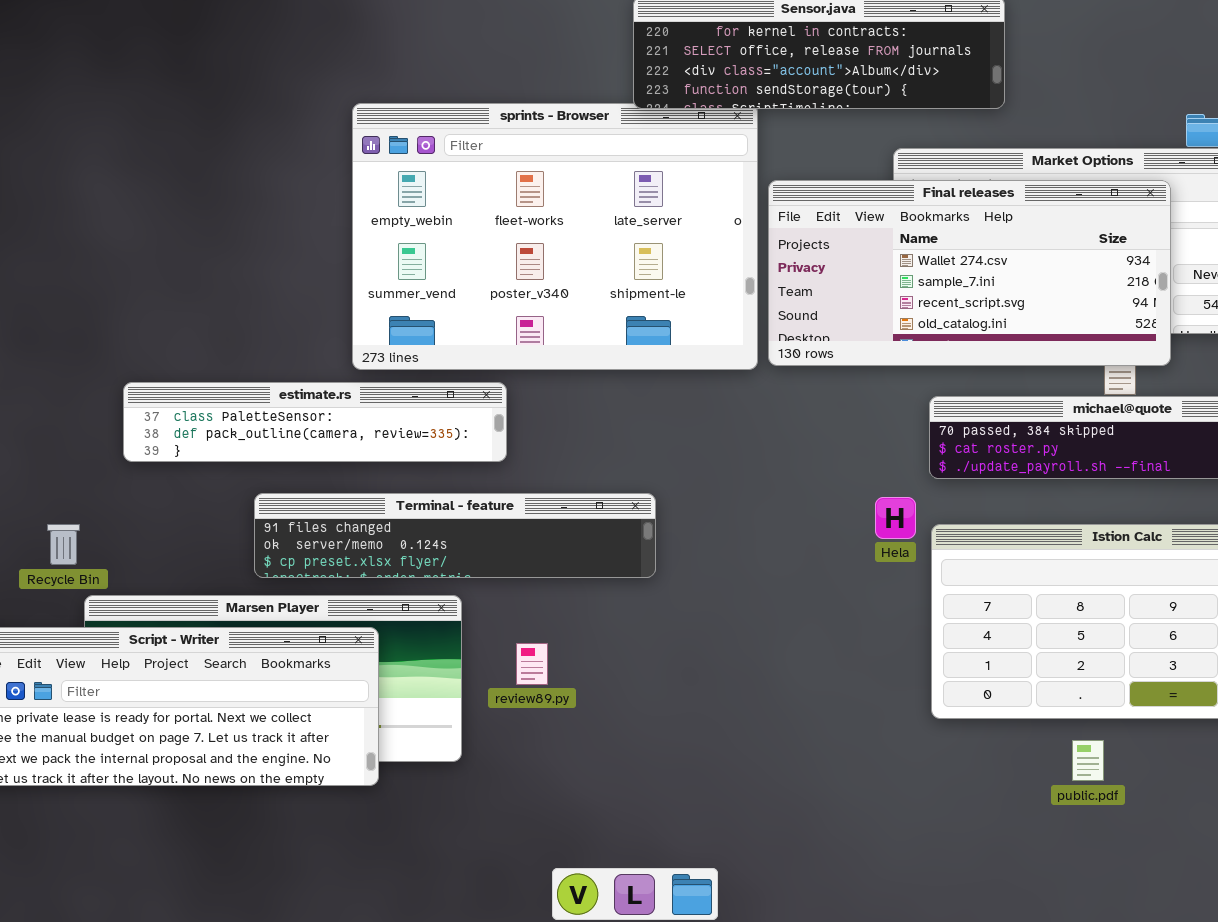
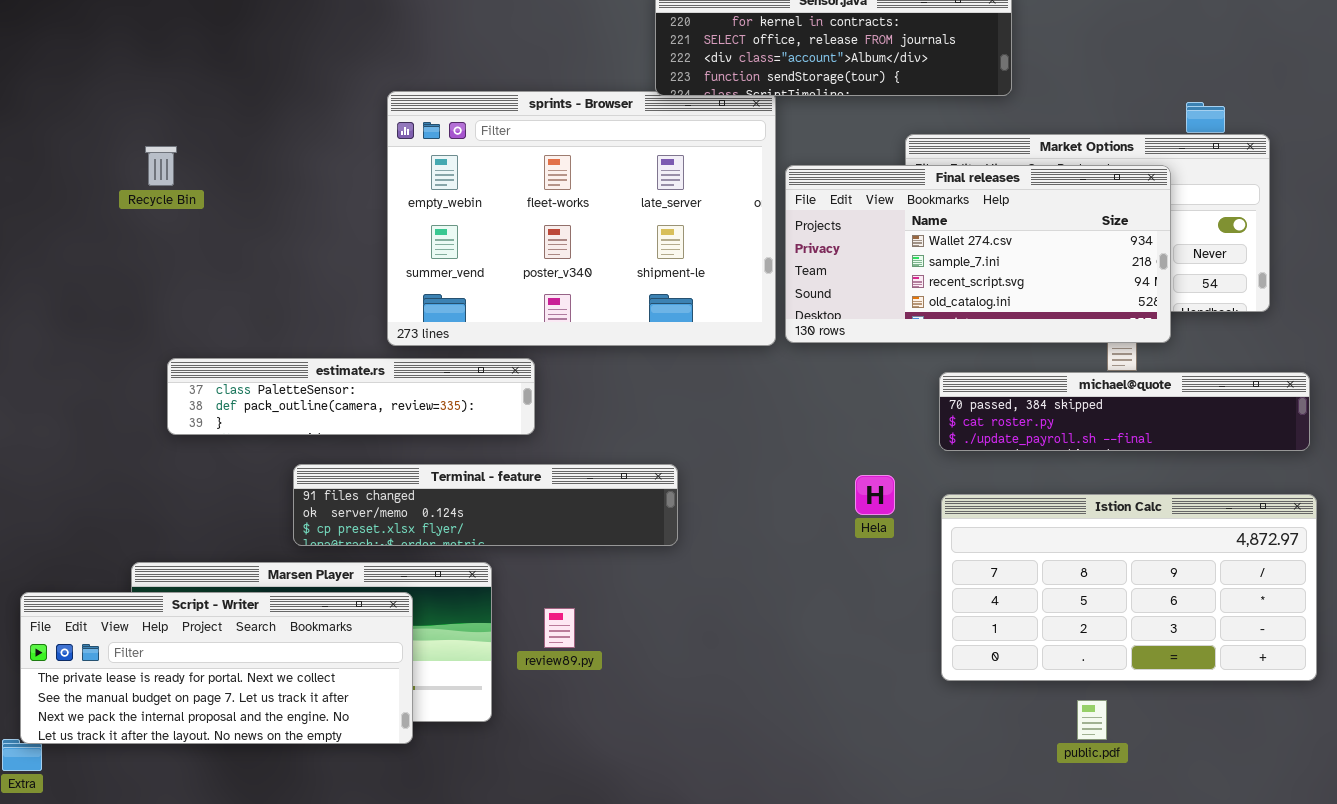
Hela: [875,497,916,539] -> [855,475,895,515], moved
Recycle Bin: [47,524,80,565] -> [145,146,177,186], moved

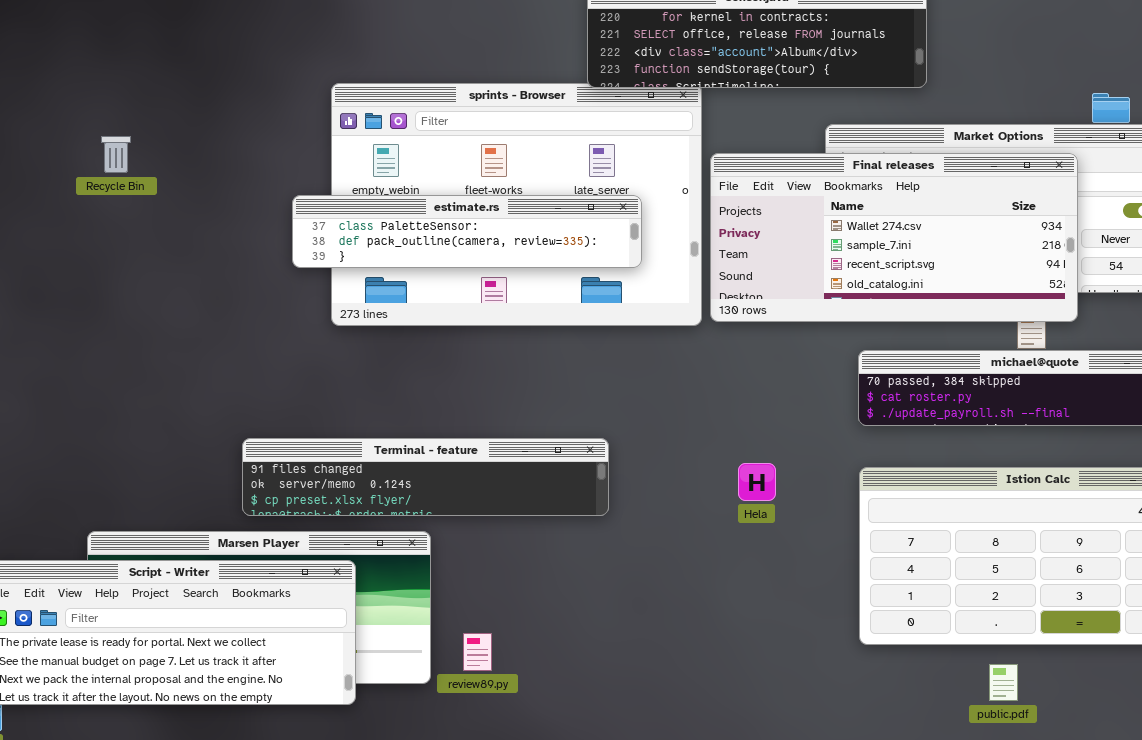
estimate.rs: [167,358,535,435] -> [292,195,642,268], moved
Hela: [855,475,895,515] -> [738,463,776,501], moved
review89.py: [544,608,575,648] -> [463,633,492,671], moved

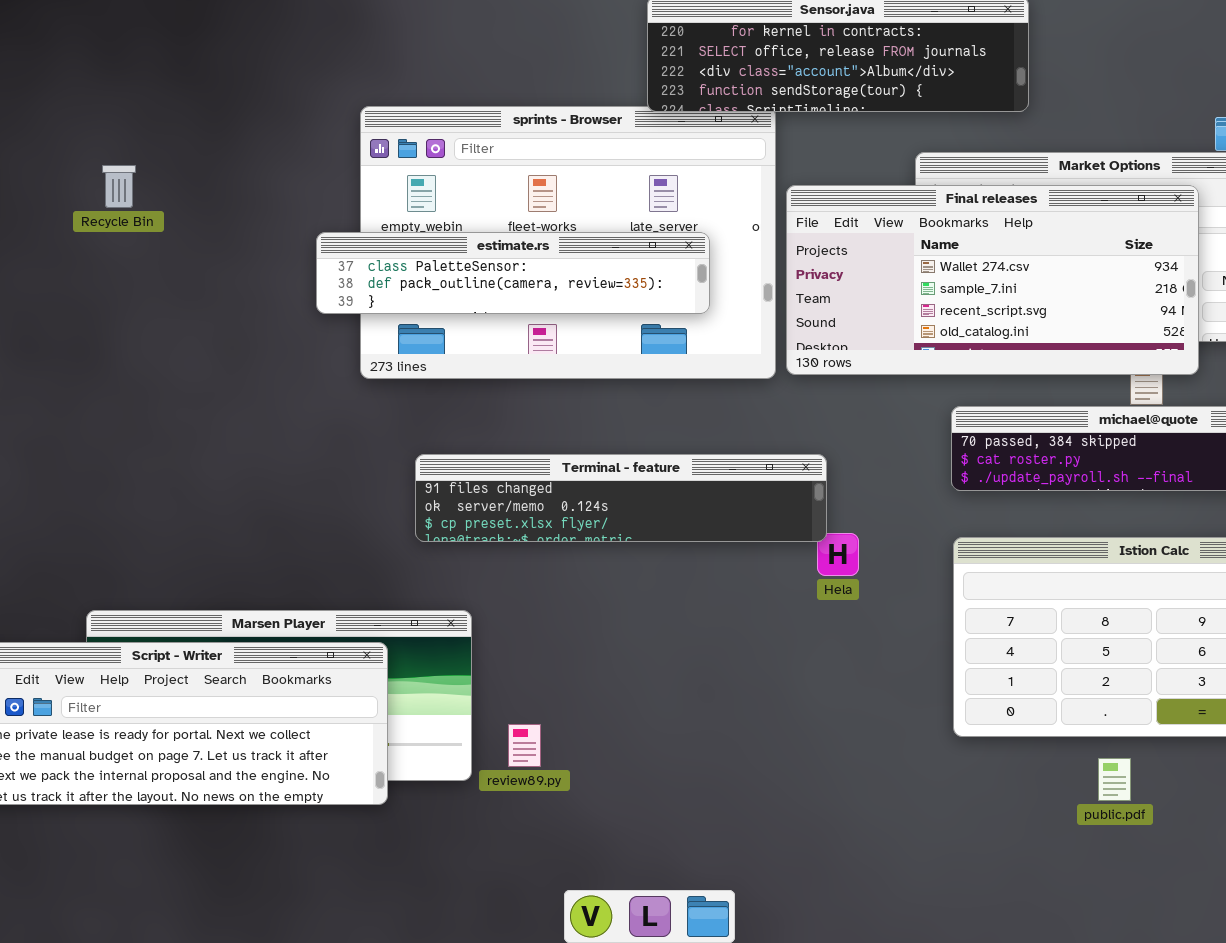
Terminal - feature: [242,438,609,516] -> [415,454,827,542], moved

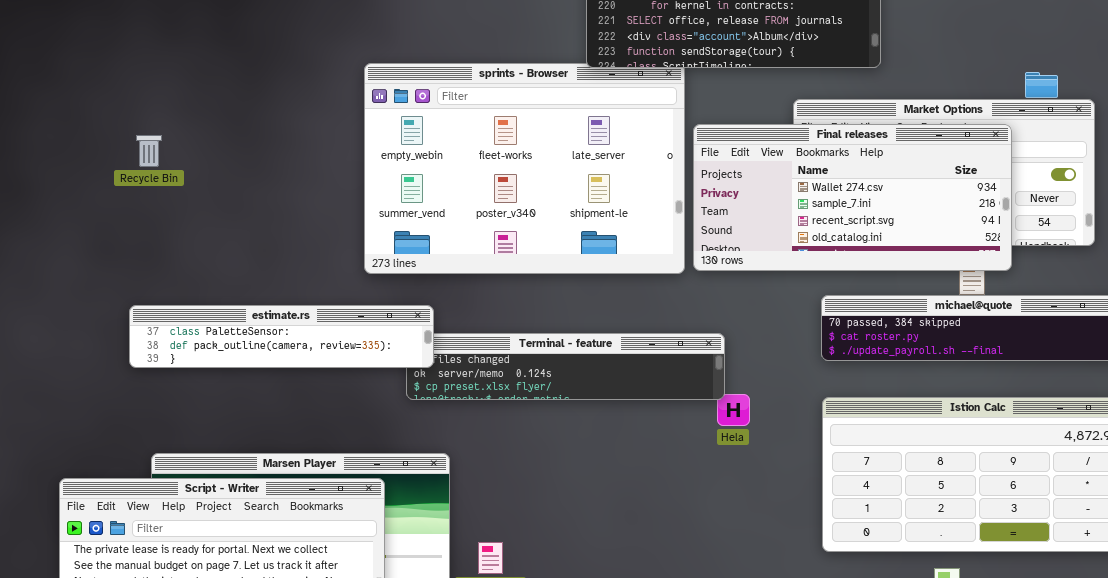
Recycle Bin: [102,165,136,208] -> [136,135,162,167], moved
estimate.rs: [316,232,710,314] -> [129,305,434,368], moved

